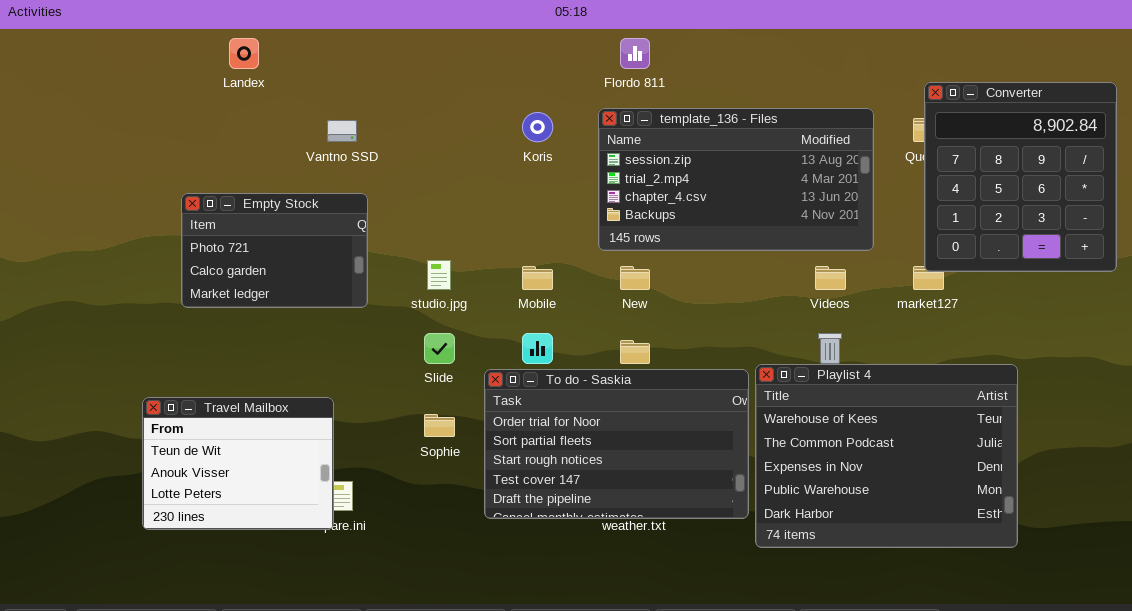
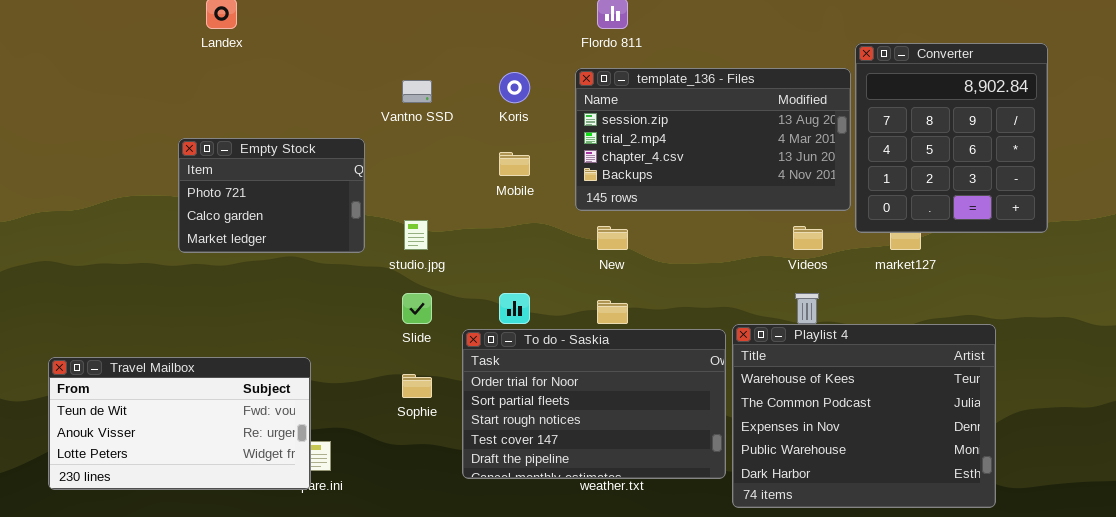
Converter: [924,82,1117,272] -> [855,43,1048,233], moved
Vantno SSD: [327,120,357,142] -> [402,80,432,103], moved
Empty Stock: [181,193,368,308] -> [178,138,365,253], moved
Mobile: [522,266,553,290] -> [499,152,530,176], moved
Travel Mailbox: [142,397,334,530] -> [48,357,311,490], resized

